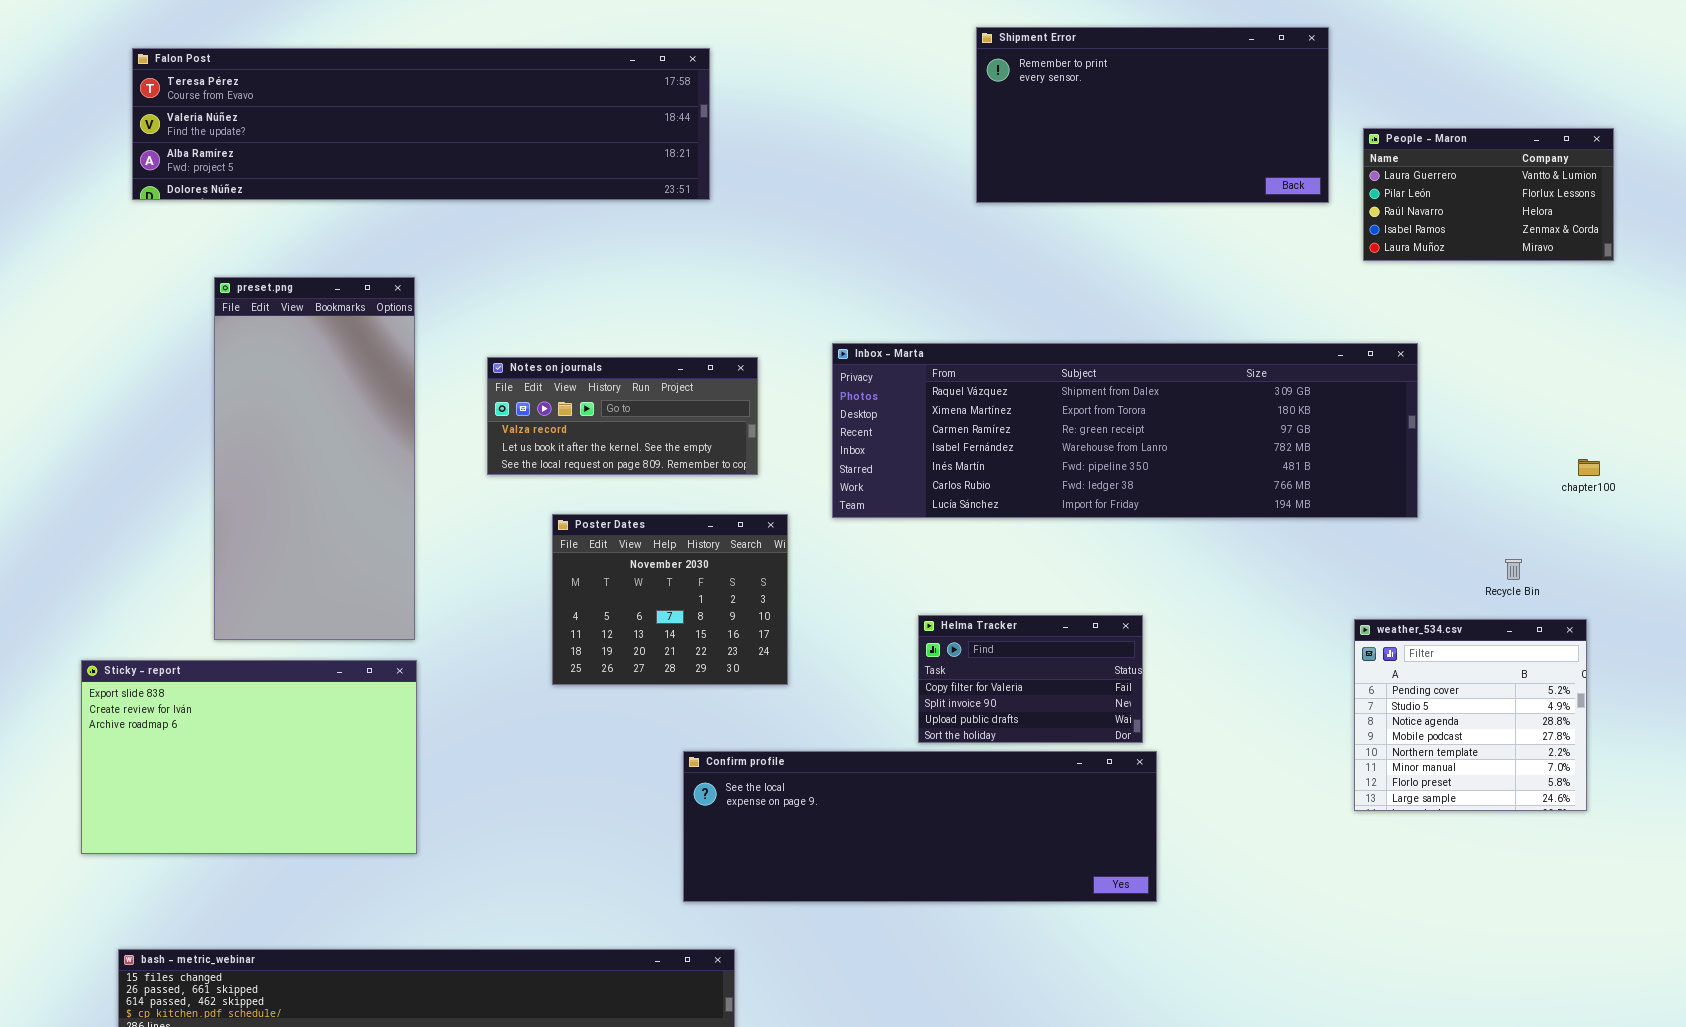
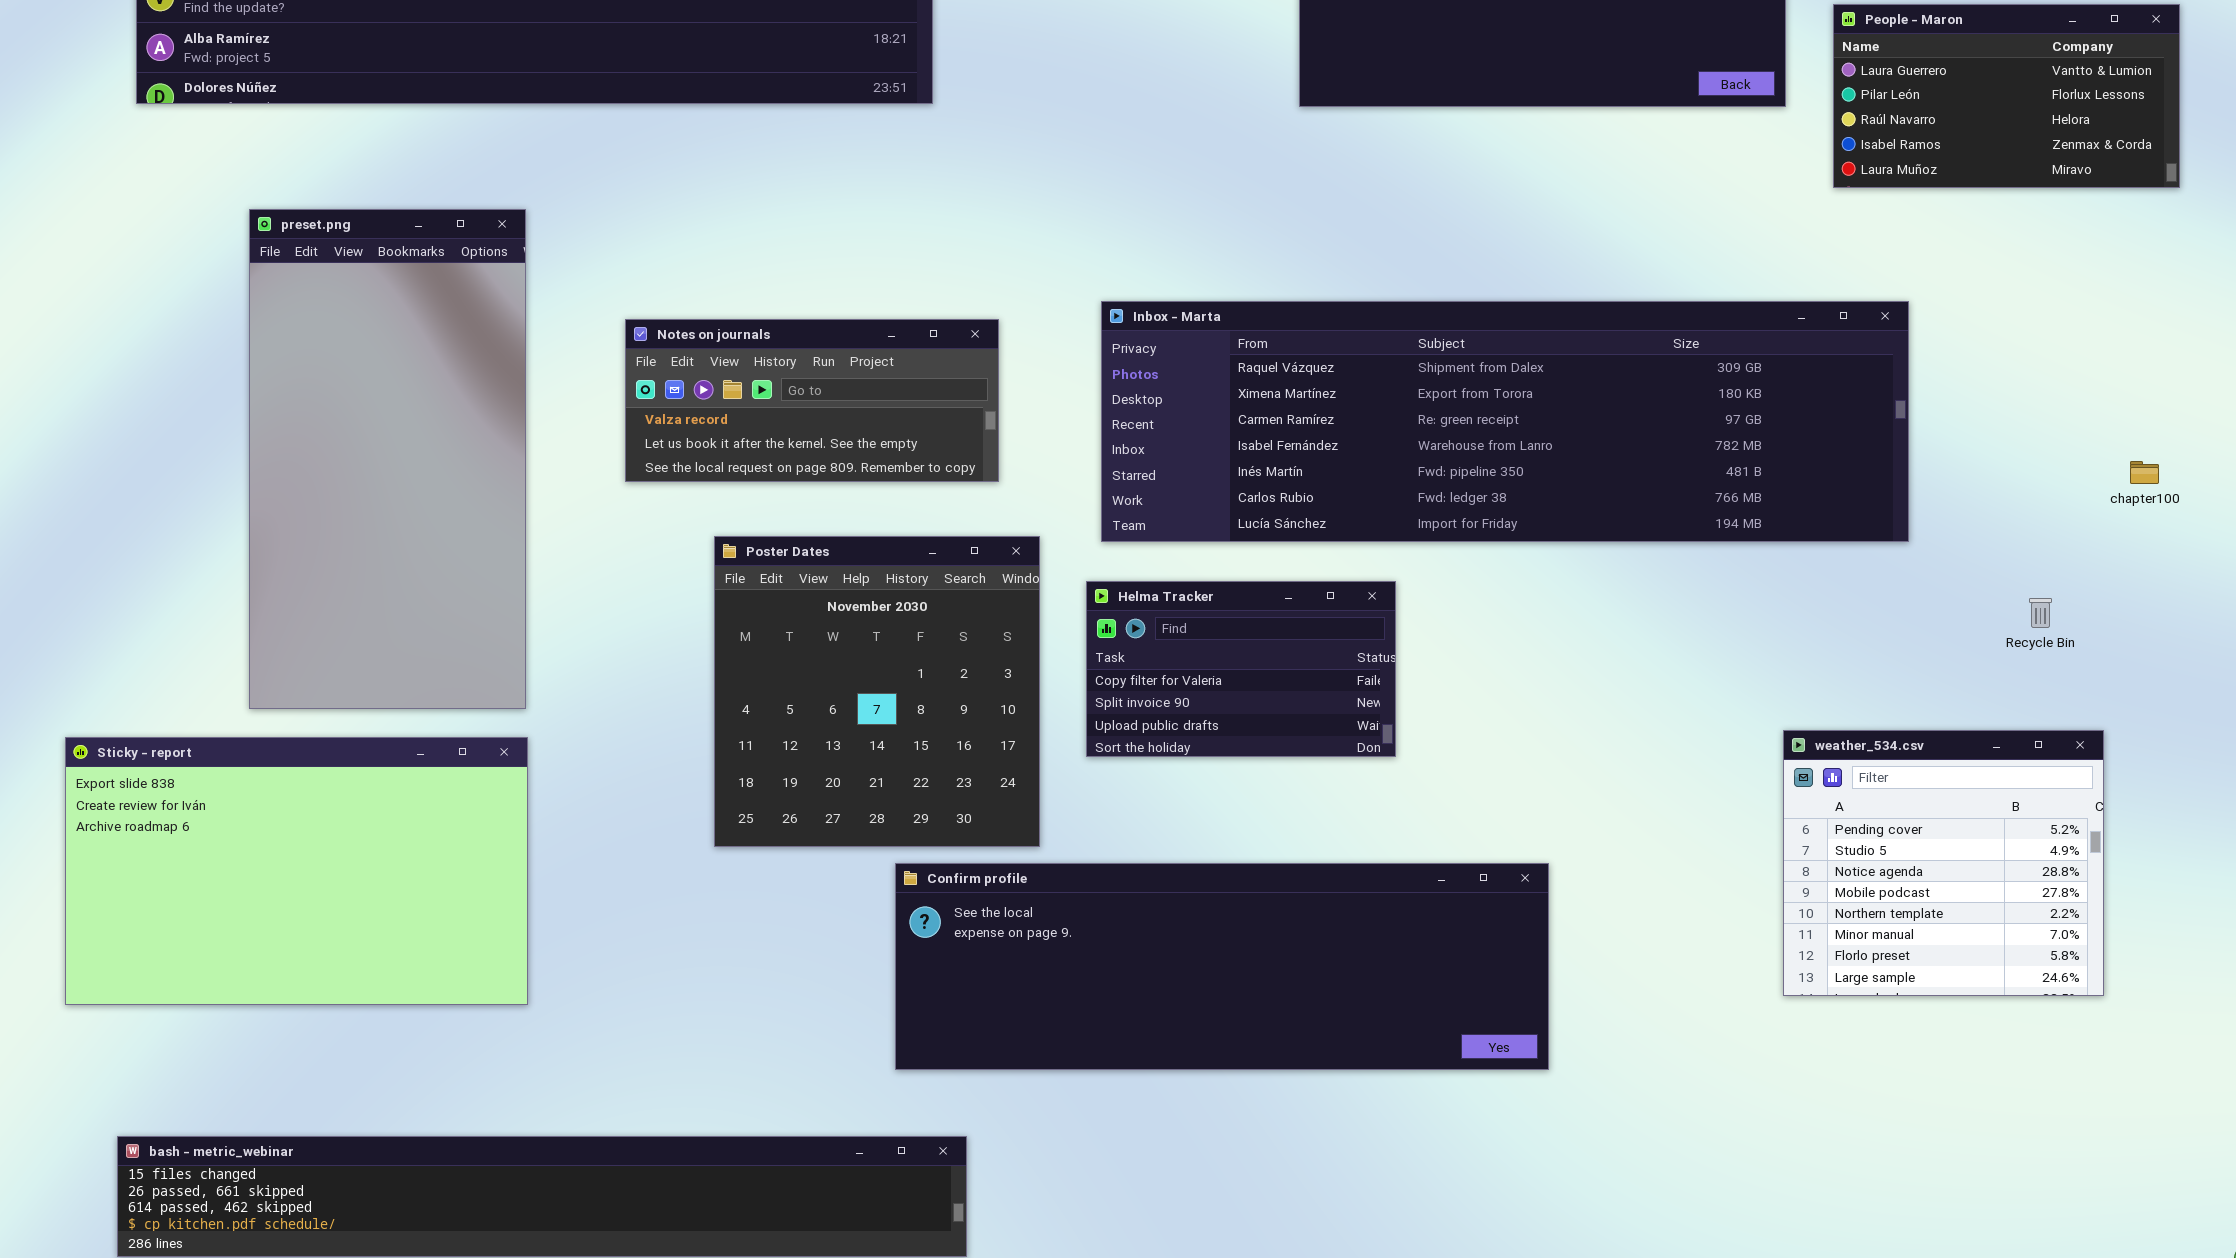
Poster Dates: [552,514,788,685] -> [714,536,1040,847], resized
Helma Tracker: [918,615,1143,743] -> [1086,581,1396,757], moved
weather_534.csv: [1354,619,1587,811] -> [1783,730,2104,996], moved

